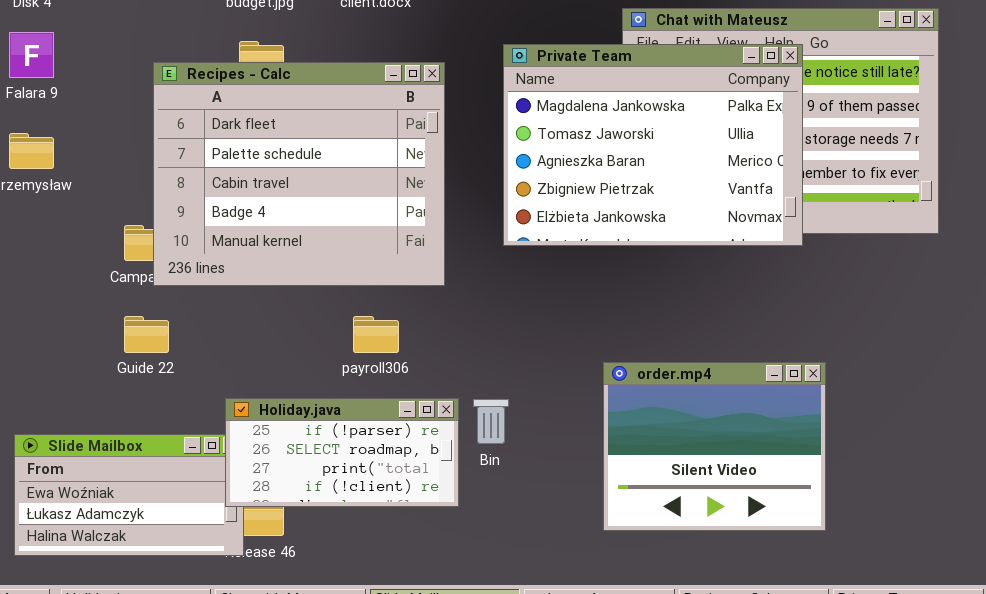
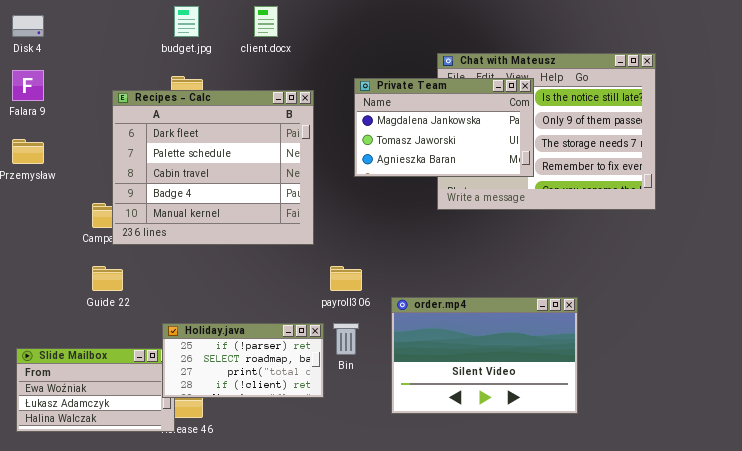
Private Team: [503,44,803,246] -> [354,78,534,177], resized
payroll306: [353,316,399,353] -> [330,266,362,291], moved
order.mp4: [603,362,826,531] -> [391,297,578,414], resized

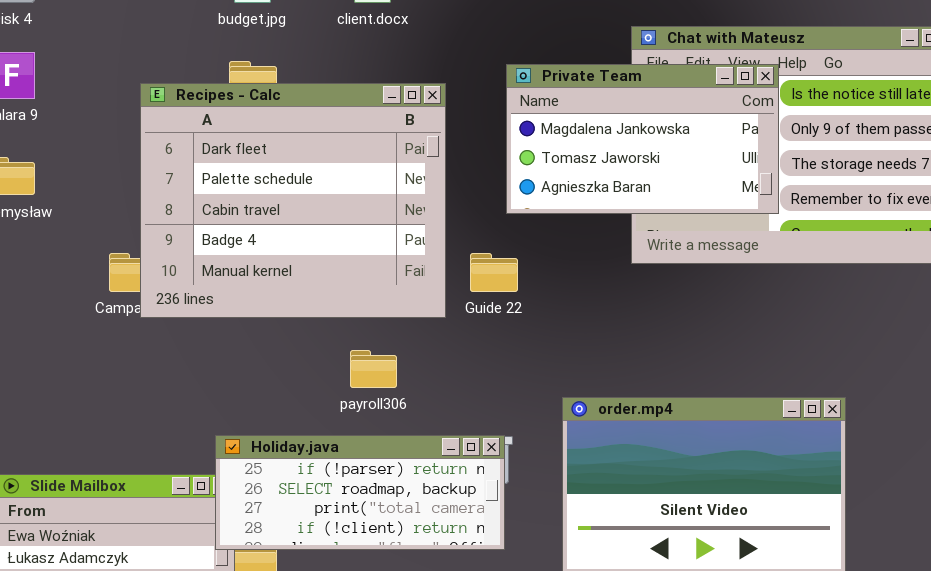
Guide 22: [92,266,123,291] -> [470,253,518,292], moved
payroll306: [330,266,362,291] -> [350,350,397,388], moved
Holiday.java: [162,323,324,398] -> [215,435,505,550], resized

